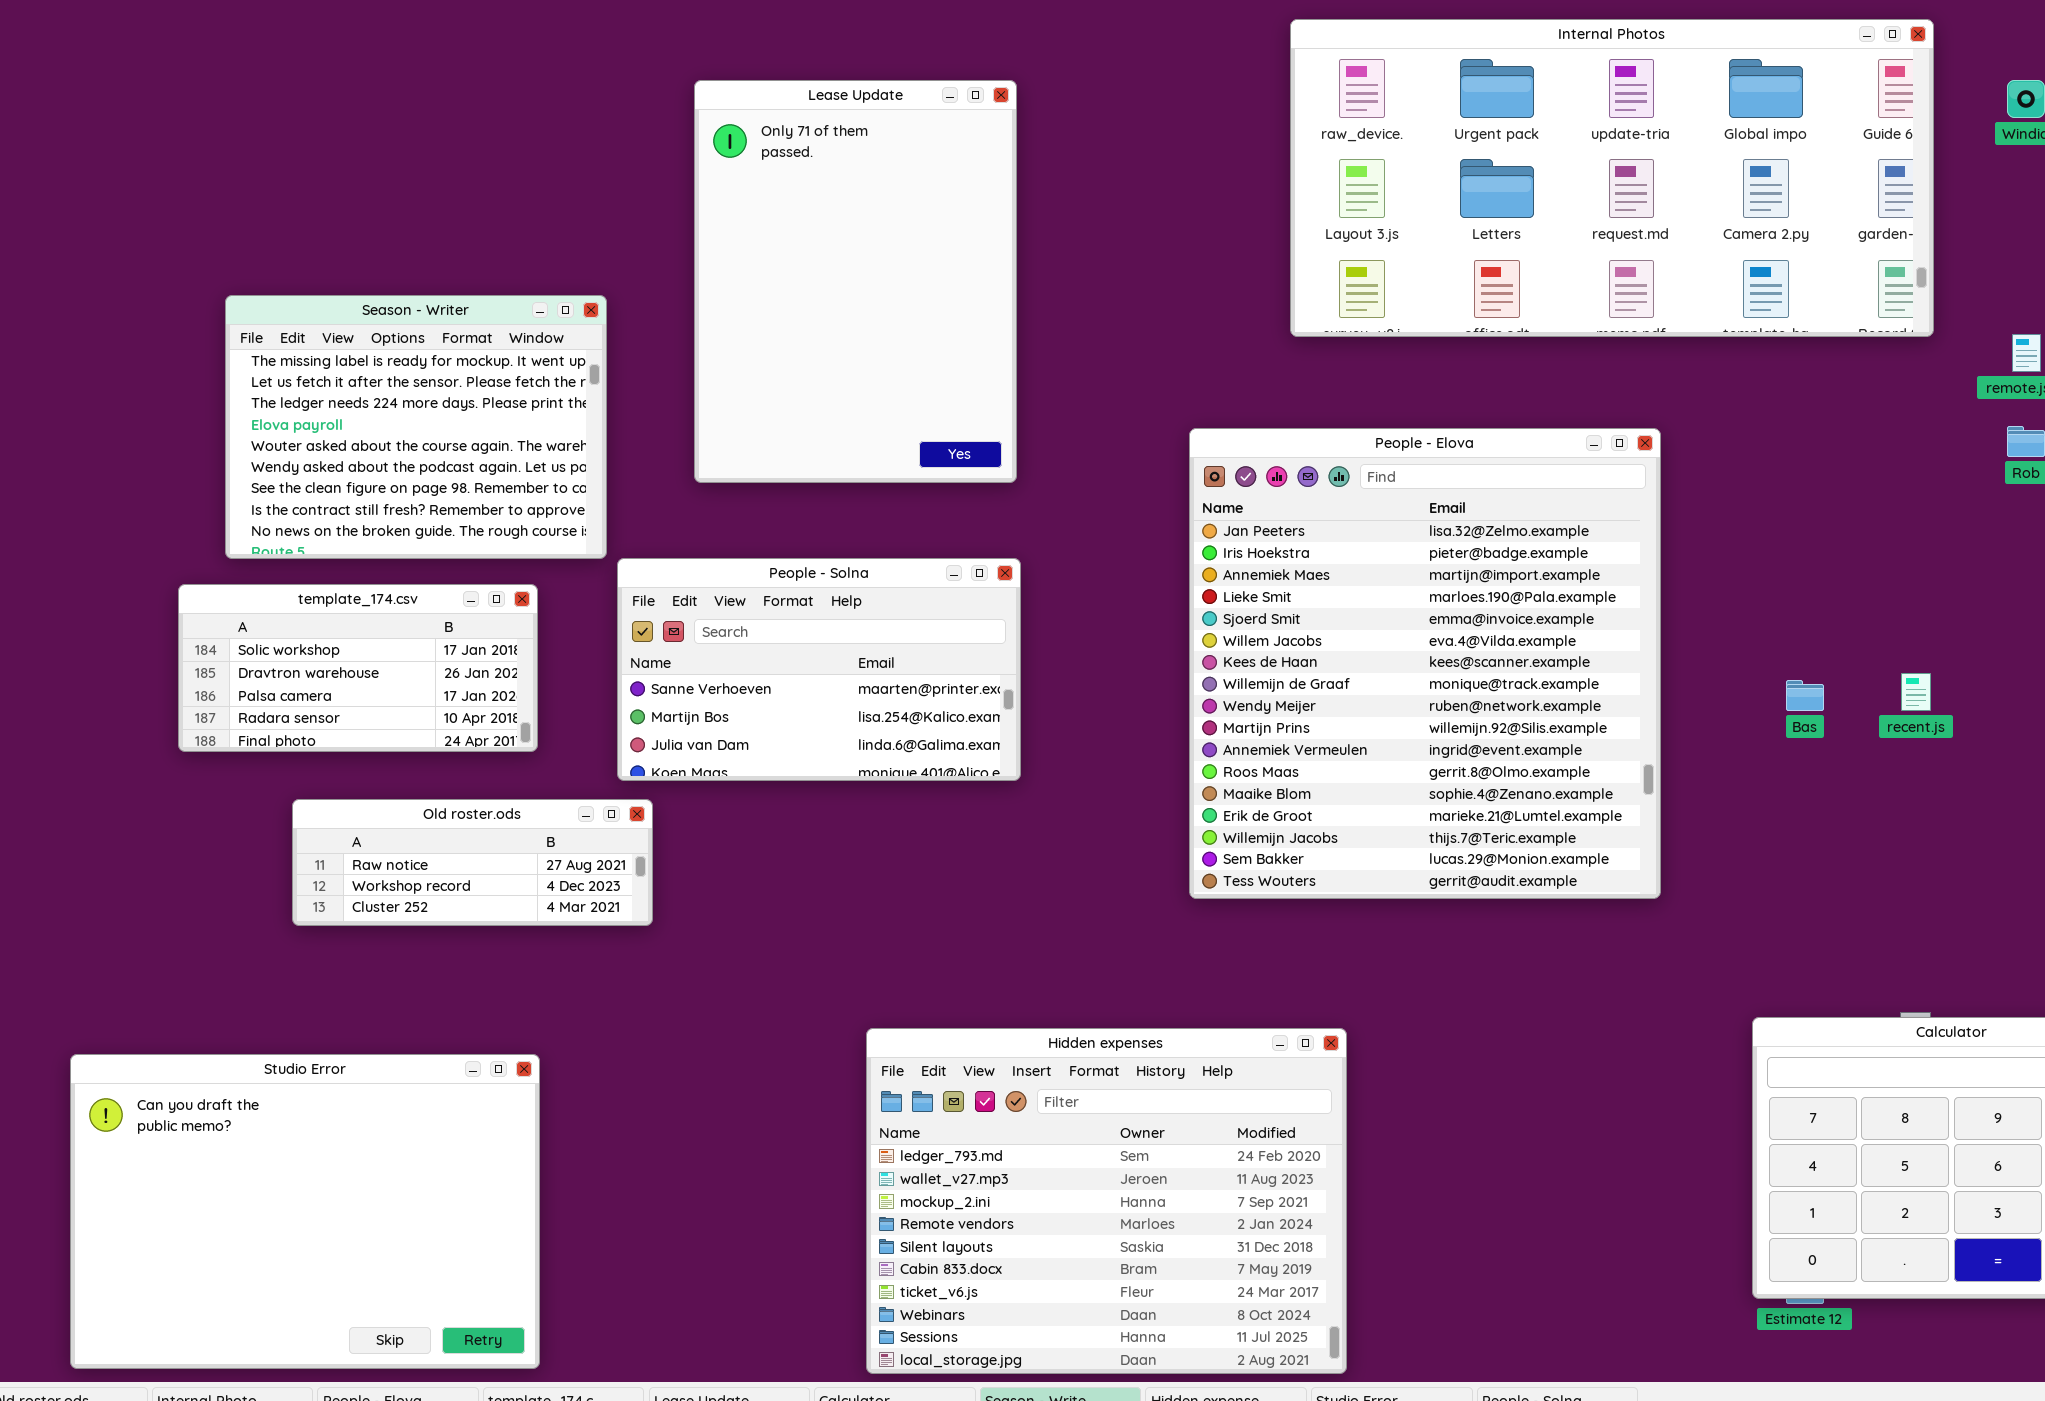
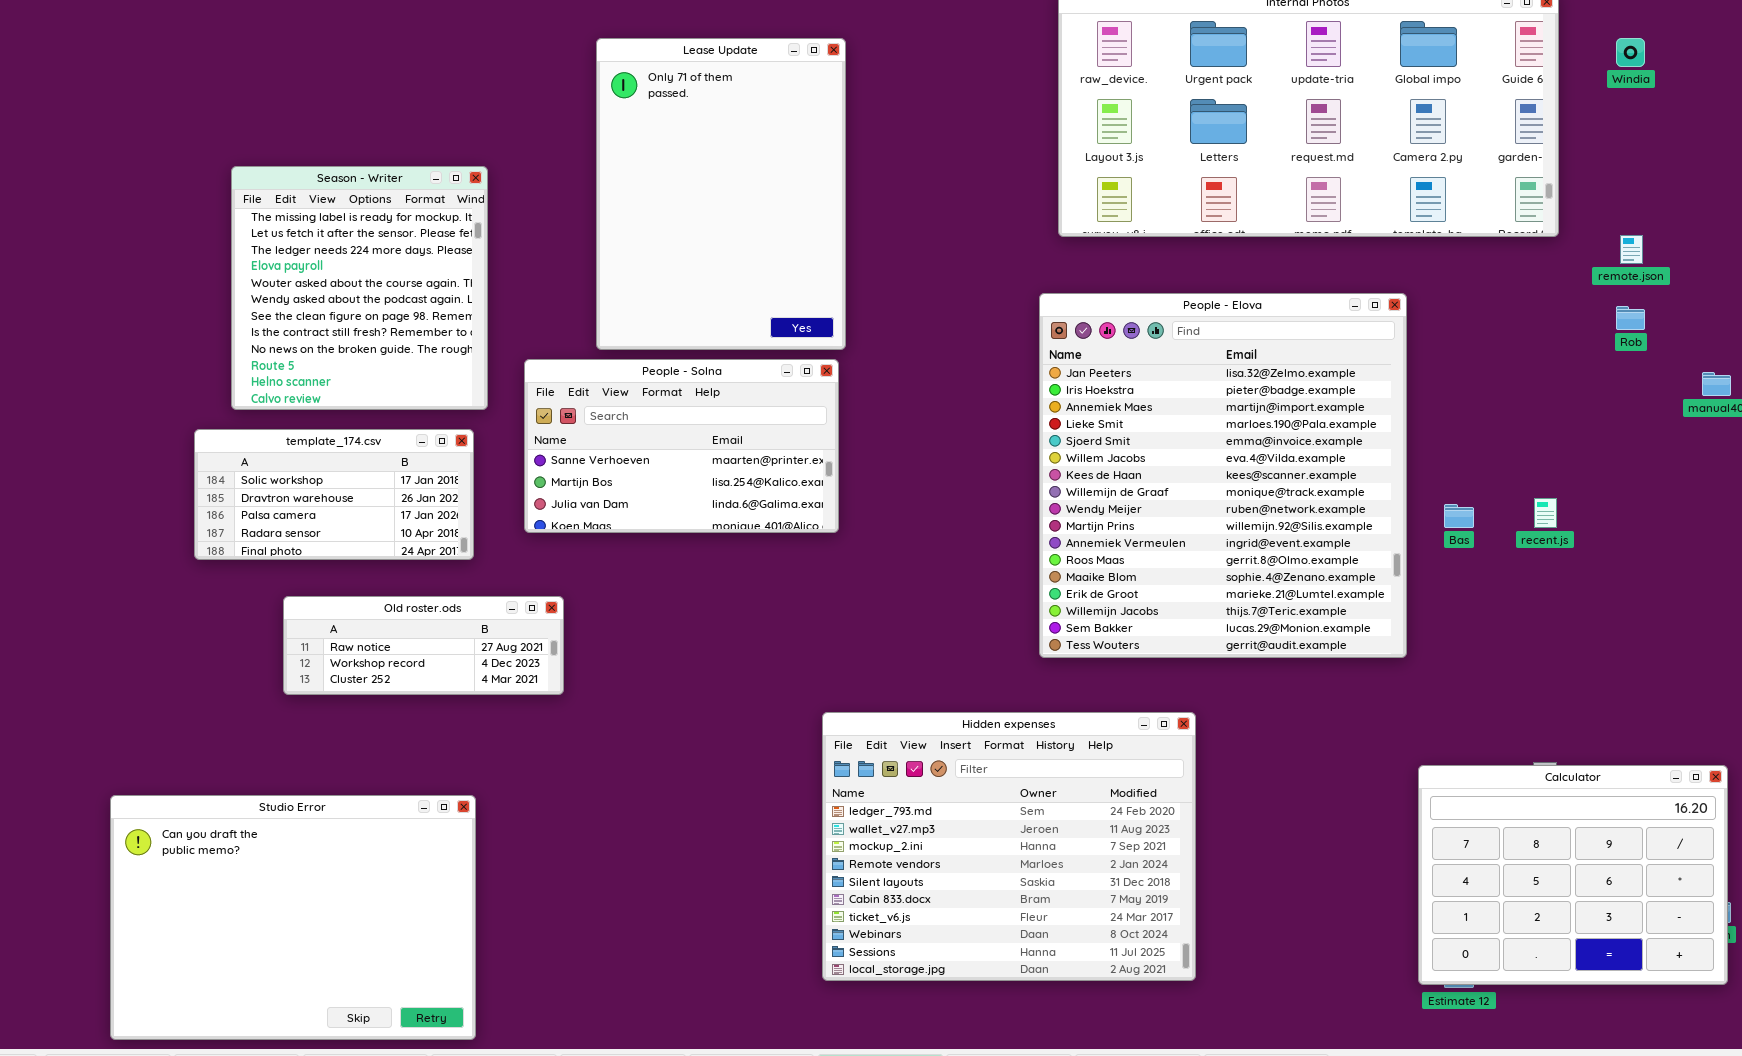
Season - Writer: [225,295,607,559] -> [231,166,488,410], resized
People - Elova: [1189,428,1661,899] -> [1039,293,1407,658], moved
People - Solna: [617,558,1021,781] -> [524,359,839,533], moved
Hidden expenses: [866,1028,1347,1374] -> [822,712,1196,981], moved

